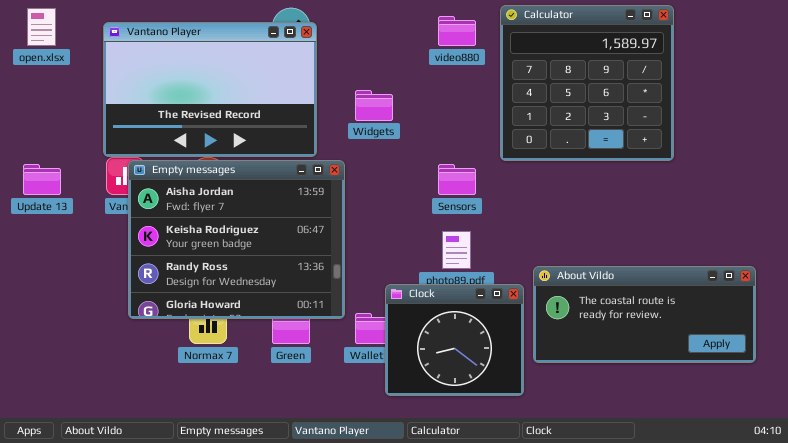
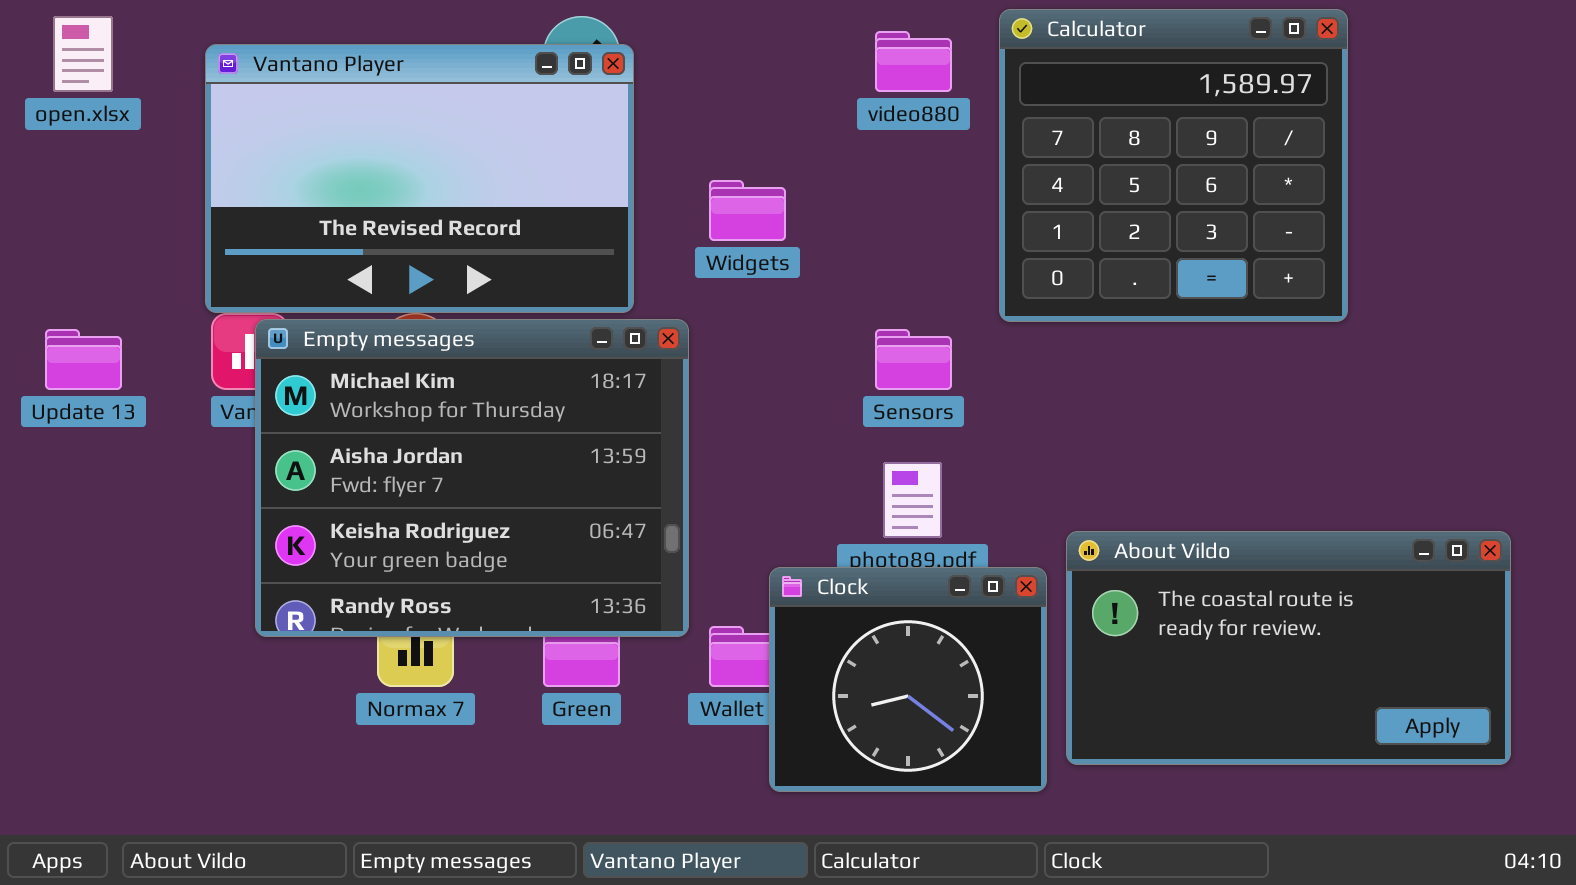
Empty messages: [128,160,345,319] -> [255,319,689,637], scrolled up 1 row
About Vildo: [533,266,756,363] -> [1066,531,1511,765], resized

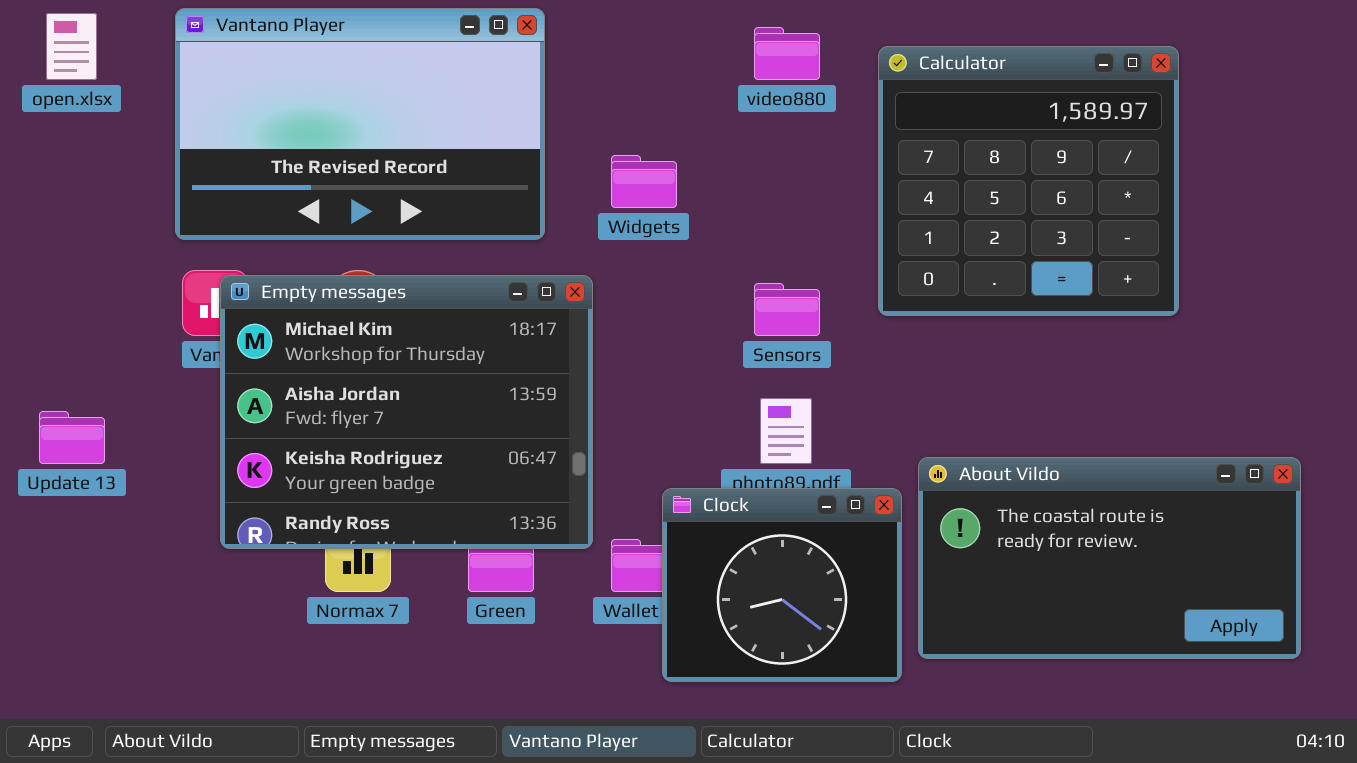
Calculator: [999,9,1348,322] -> [878,46,1179,316], moved
Vantano Player: [205,44,634,313] -> [175,8,545,240], moved
Update 13: [45,329,122,390] -> [39,411,105,464], moved

